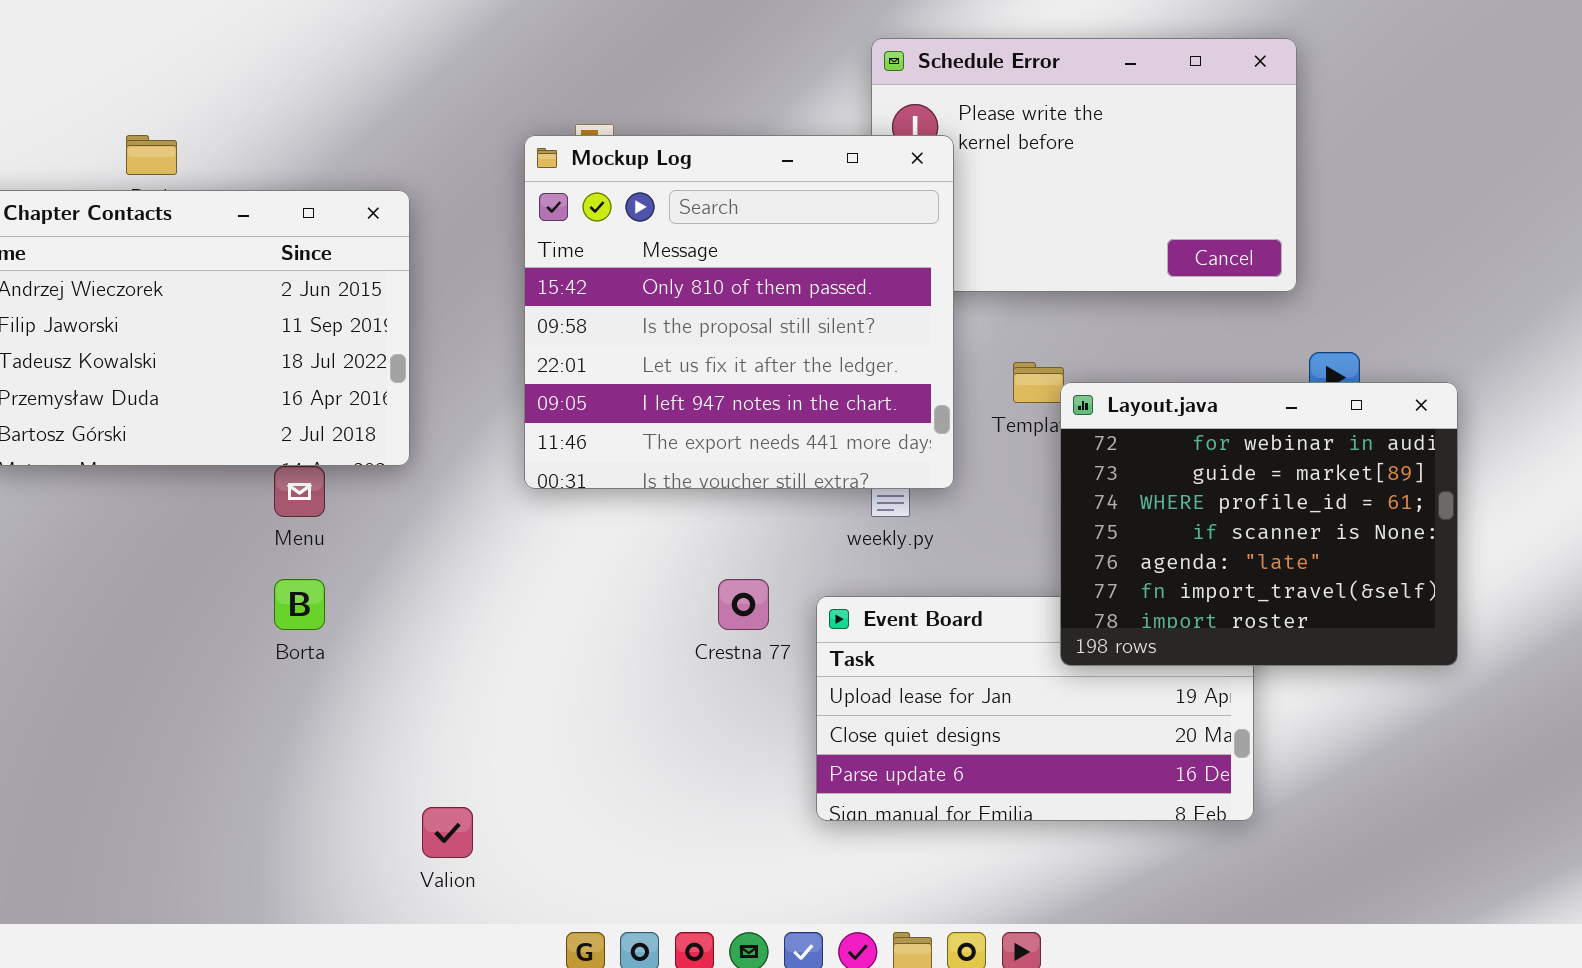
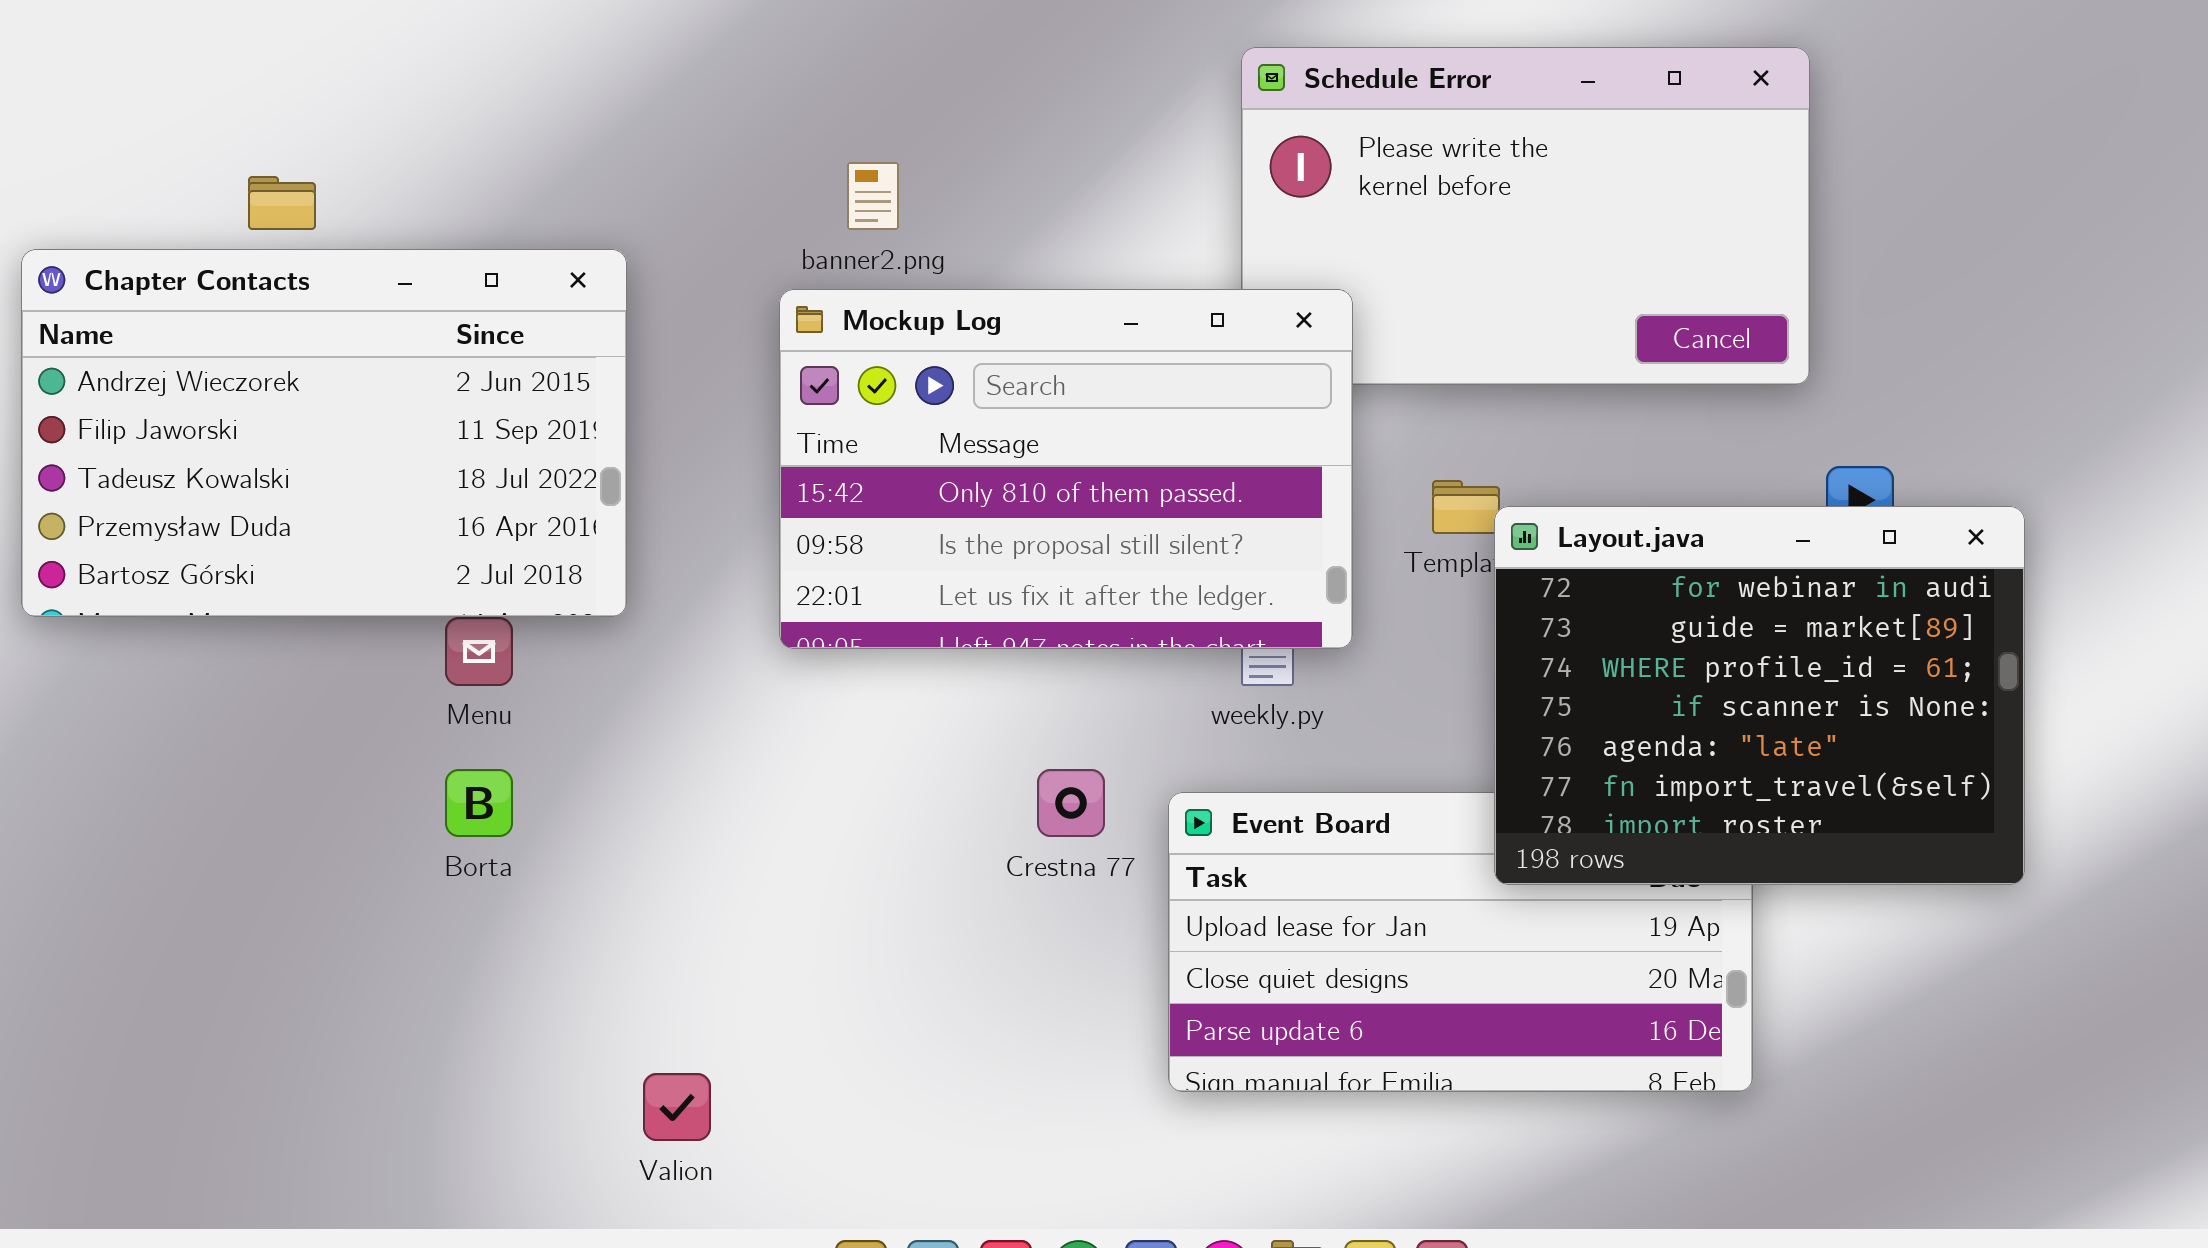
Mockup Log: [524,135,954,489] -> [779,289,1353,649], resized

